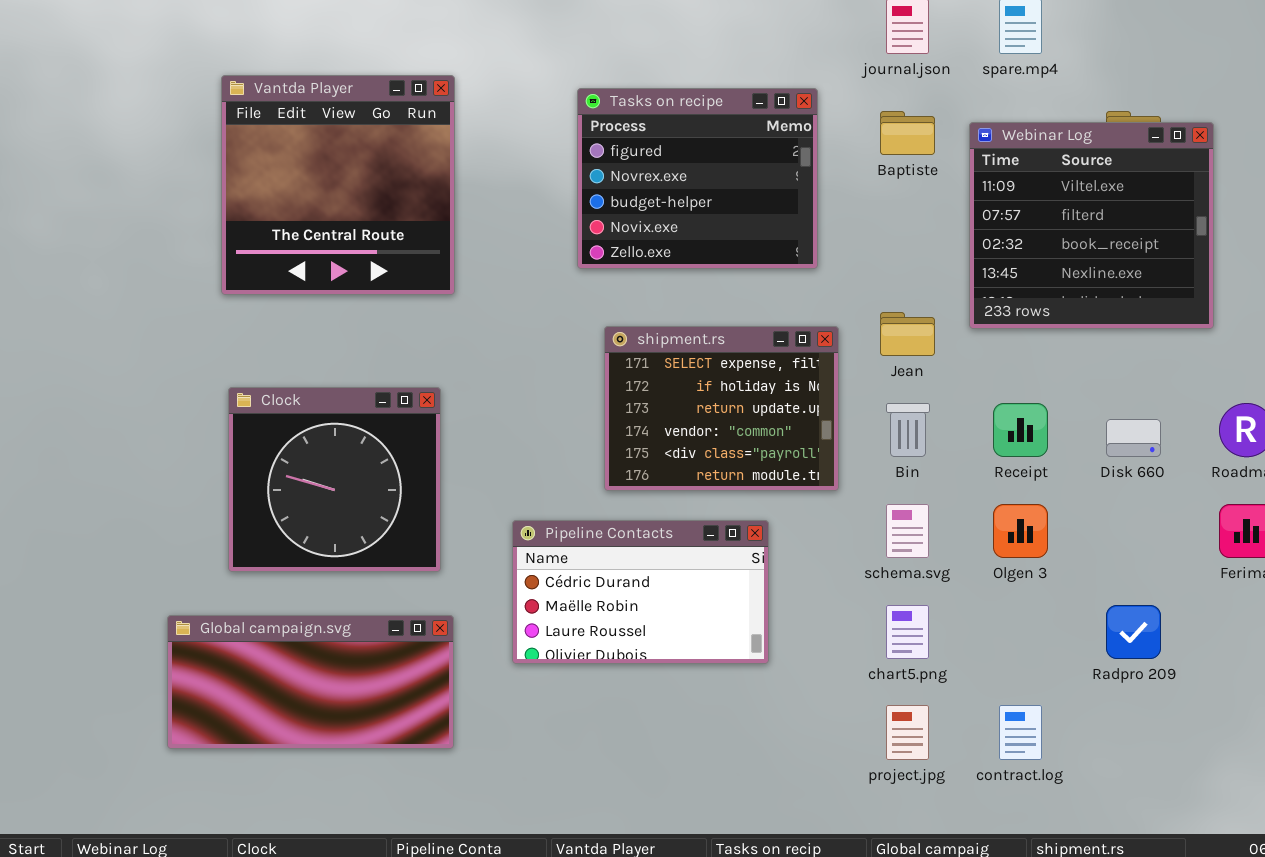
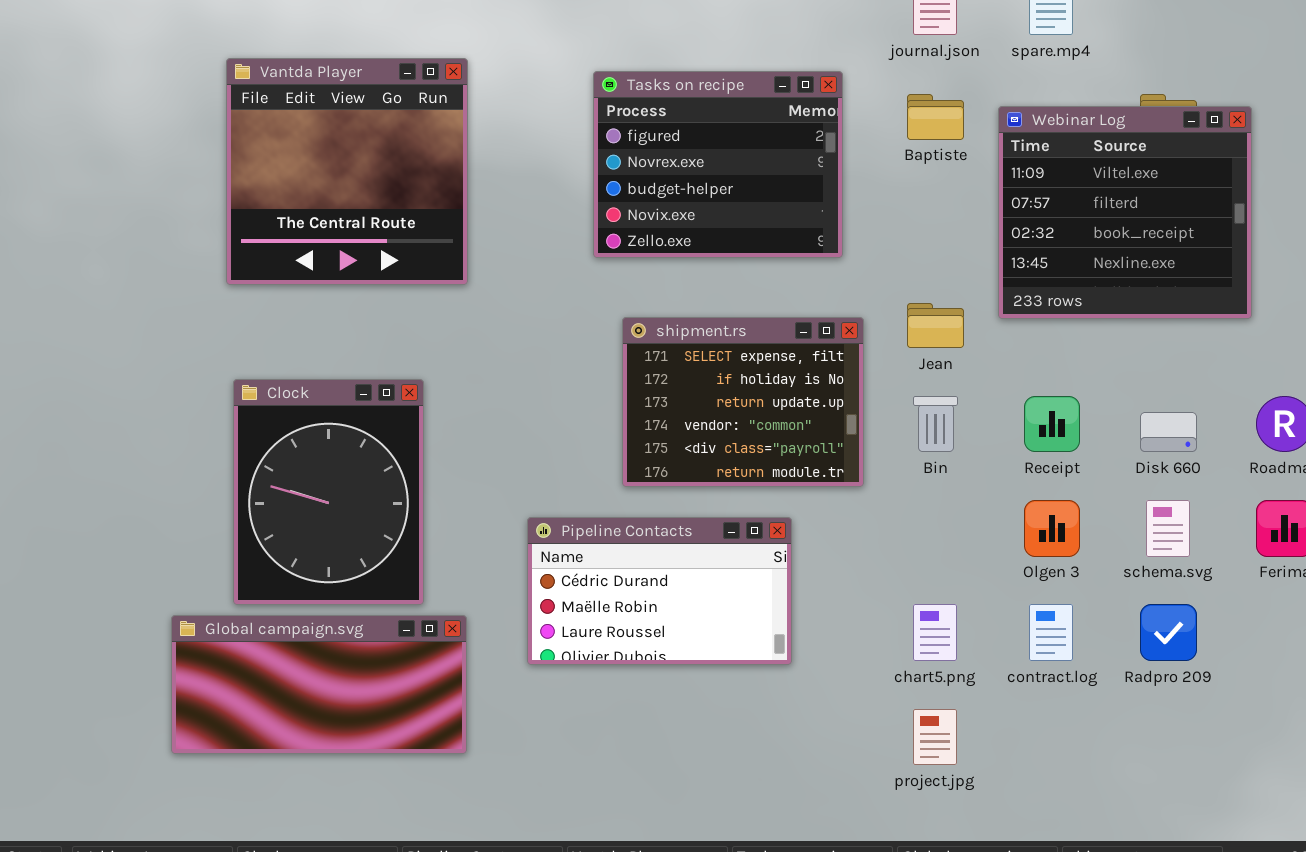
Clock: [228,387,441,572] -> [233,379,424,605], resized
schema.svg: [886,504,929,558] -> [1146,500,1190,557], moved
contract.log: [999,705,1042,760] -> [1029,604,1073,661], moved

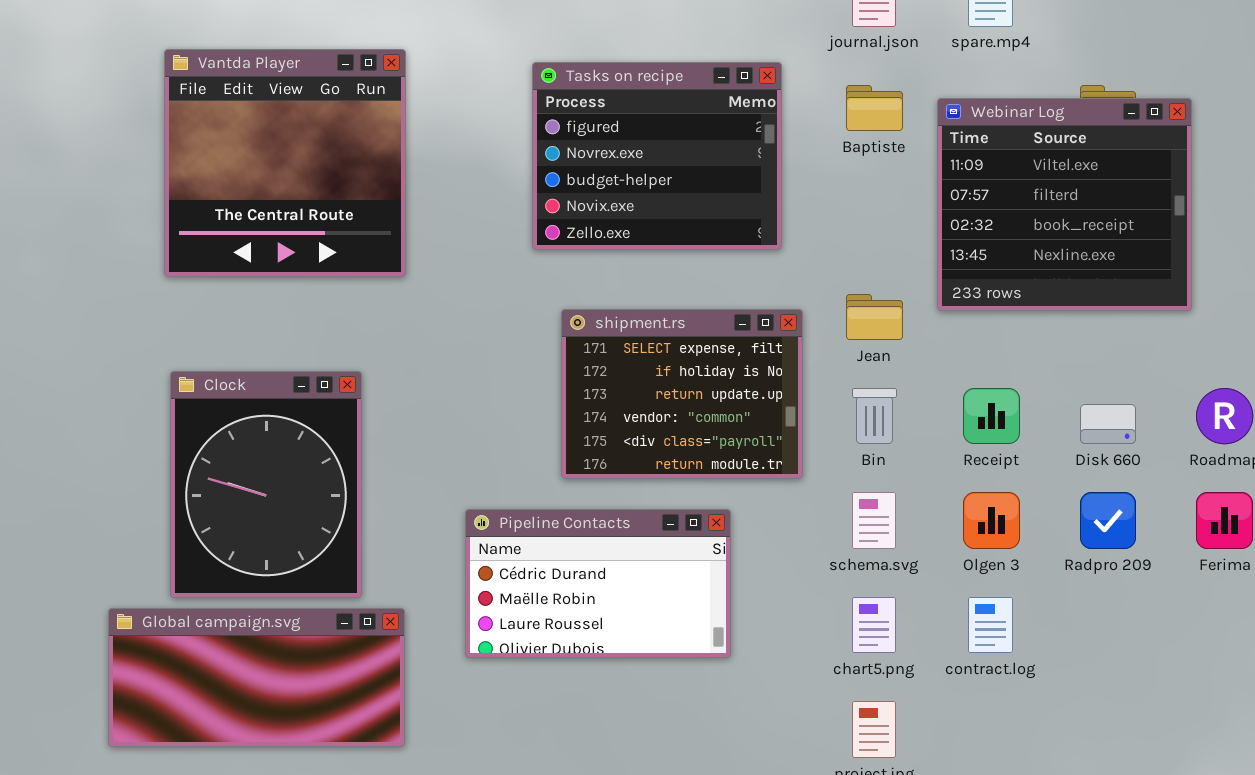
schema.svg: [1146,500,1190,557] -> [852,492,896,549], moved
Radpro 209: [1140,604,1197,661] -> [1080,492,1136,549], moved

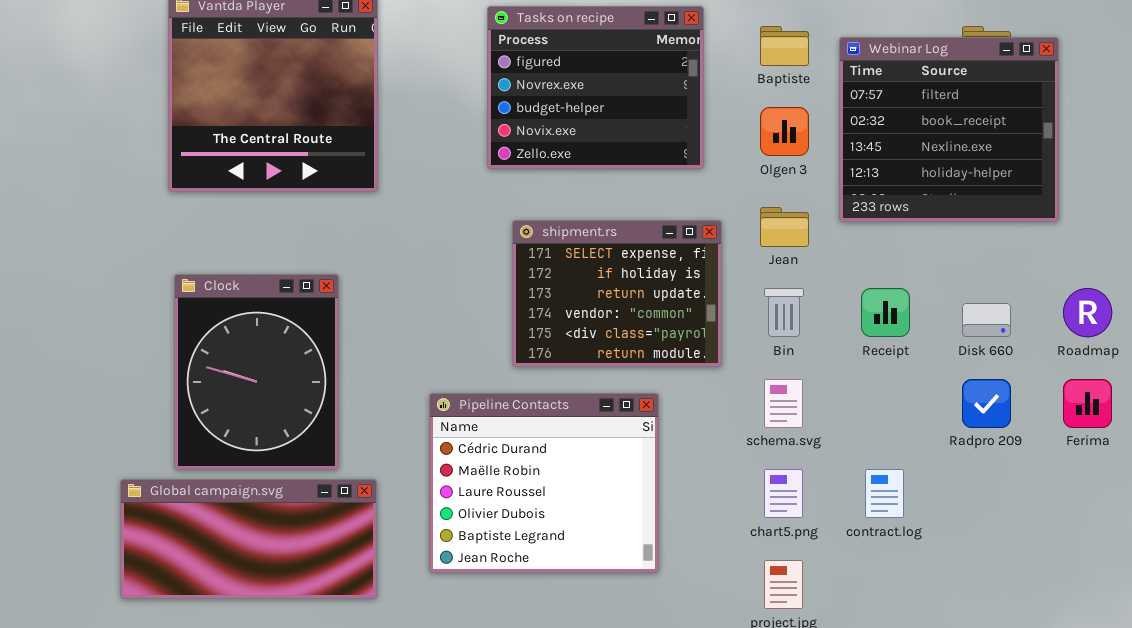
Webinar Log: [937,98,1192,311] -> [839,37,1059,222], scrolled down 1 row
Olgen 3: [963,492,1020,549] -> [760,107,809,156], moved
Pipeline Contacts: [465,509,731,658] -> [429,393,659,573], resized

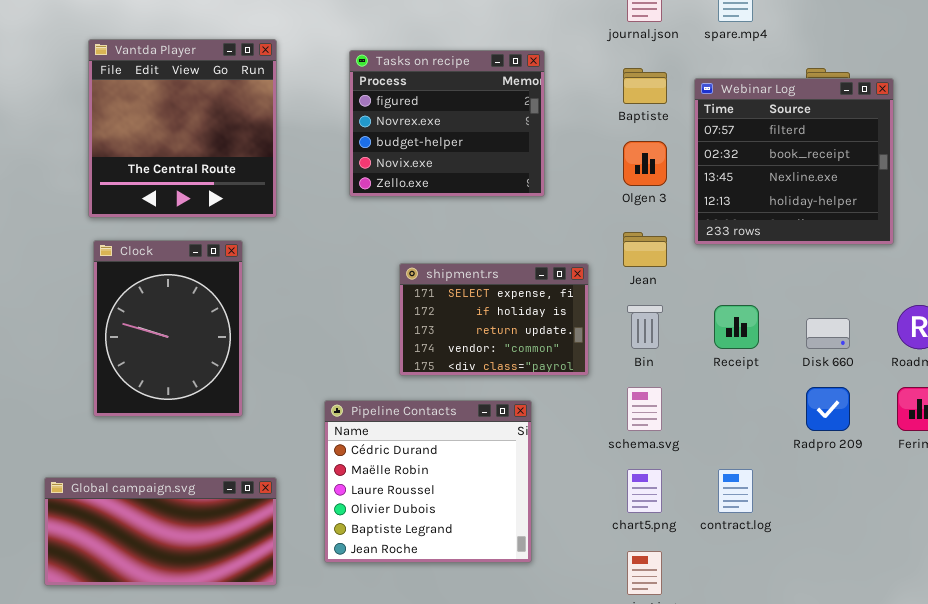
Tasks on recipe: [487,6,704,169] -> [349,50,545,197], moved
shipment.rs: [512,220,722,367] -> [399,263,589,376], resized
Clock: [174,274,339,470] -> [93,240,243,417], moved

